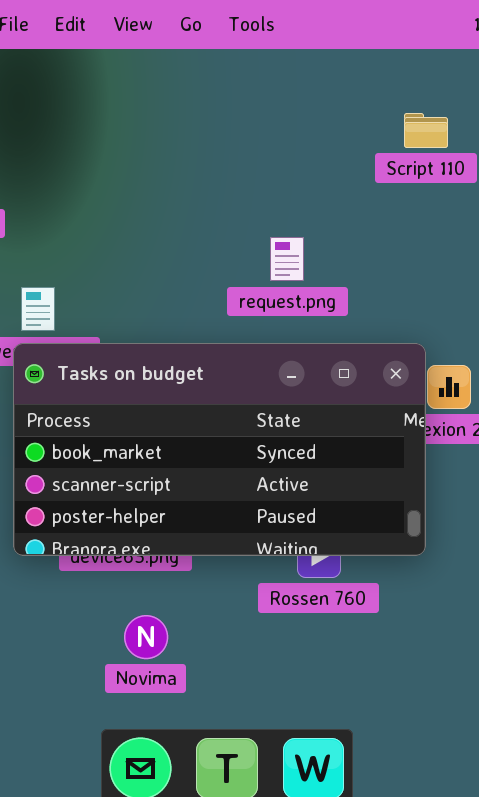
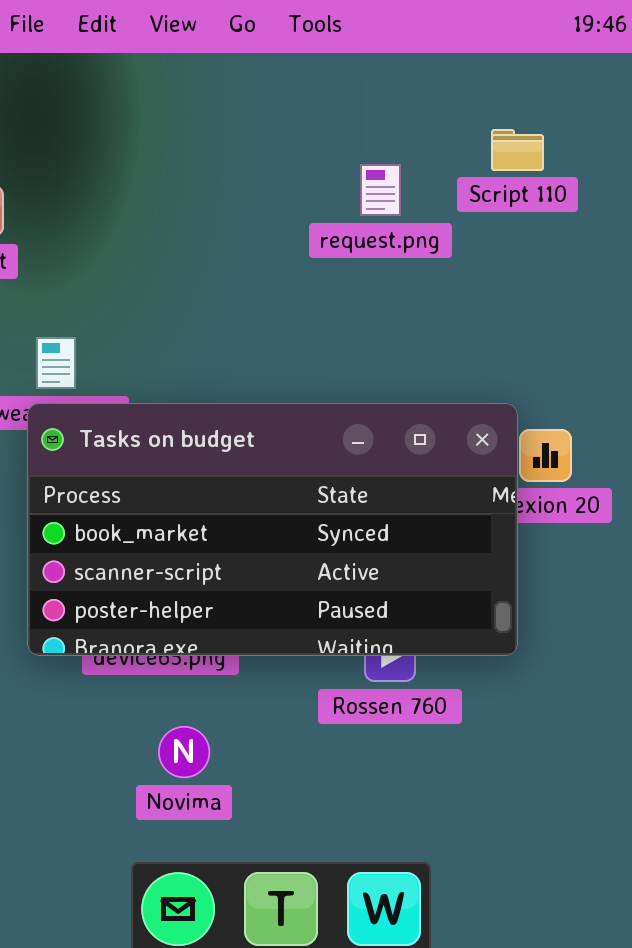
request.png: [270,237,304,281] -> [360,164,401,216], moved

